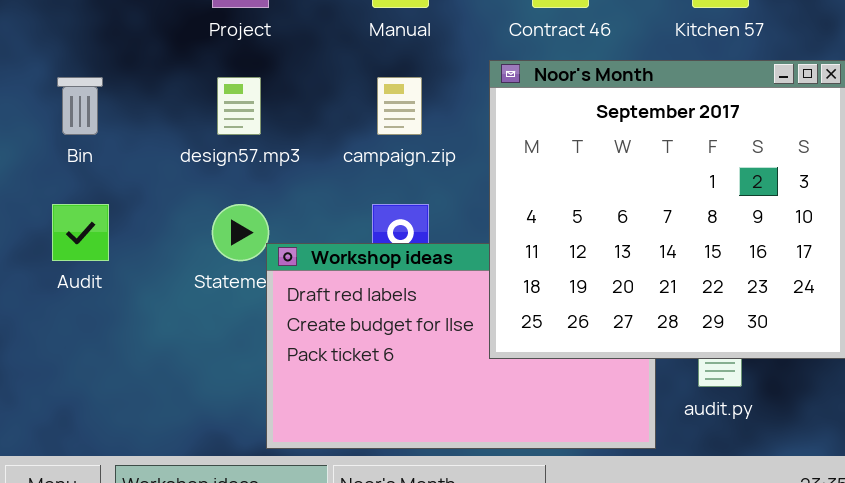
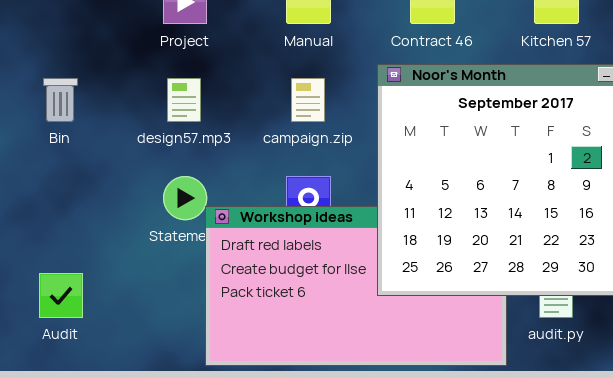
Audit: [52,204,109,261] -> [39,273,83,318], moved

